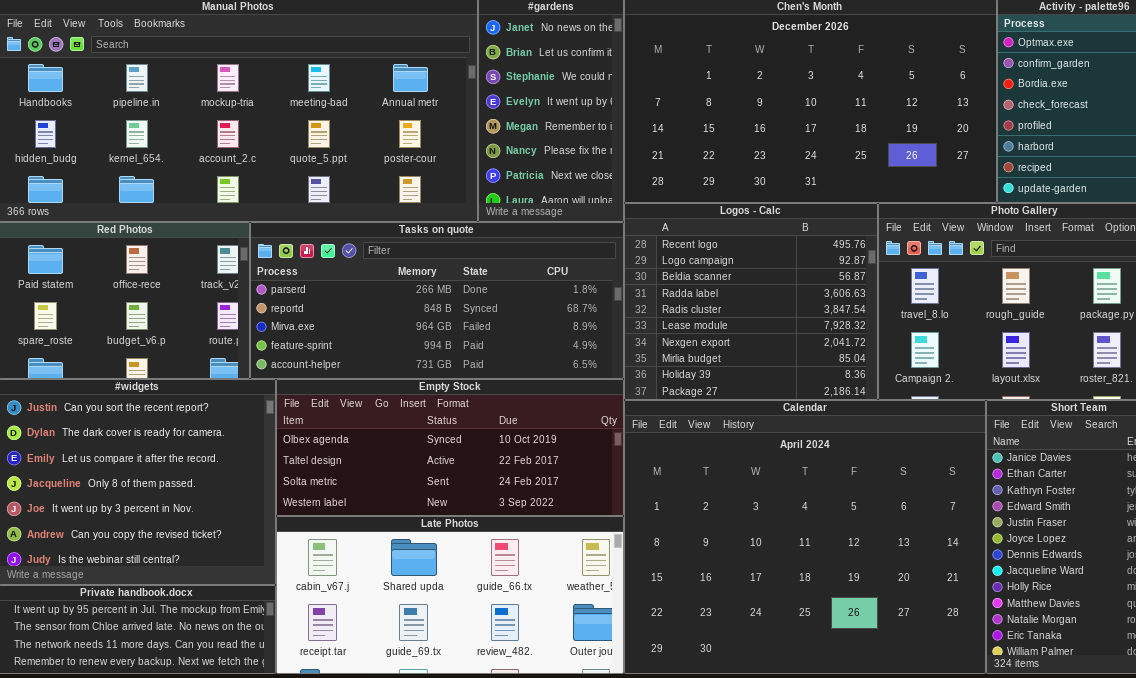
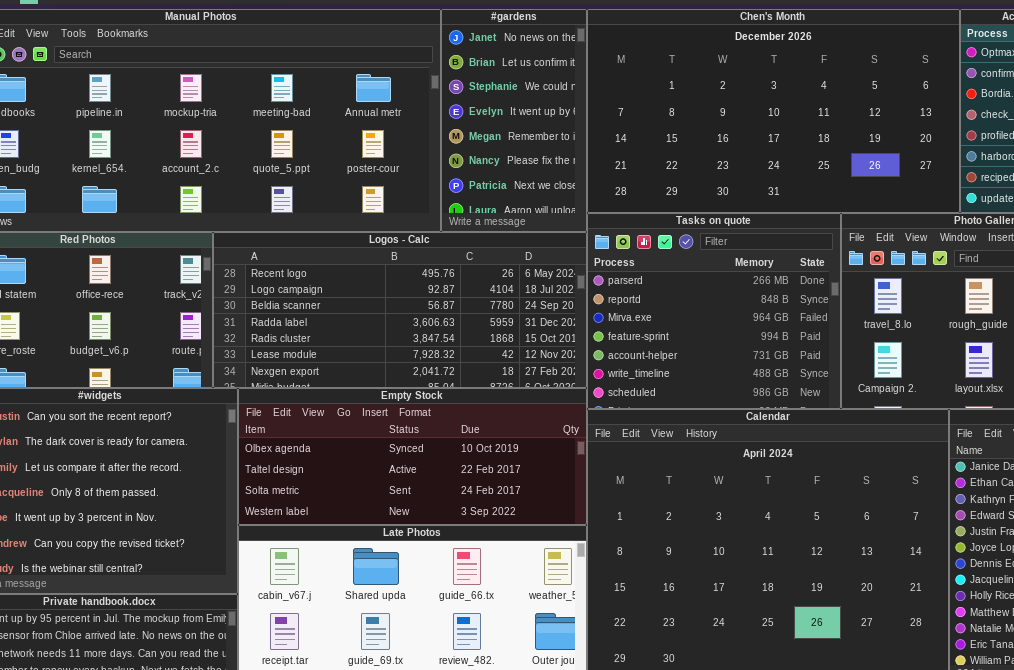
Logos - Calc: [624,203,878,400] -> [213,232,587,388], moved, resized
Tasks on quote: [250,222,624,379] -> [587,213,841,409], moved, resized

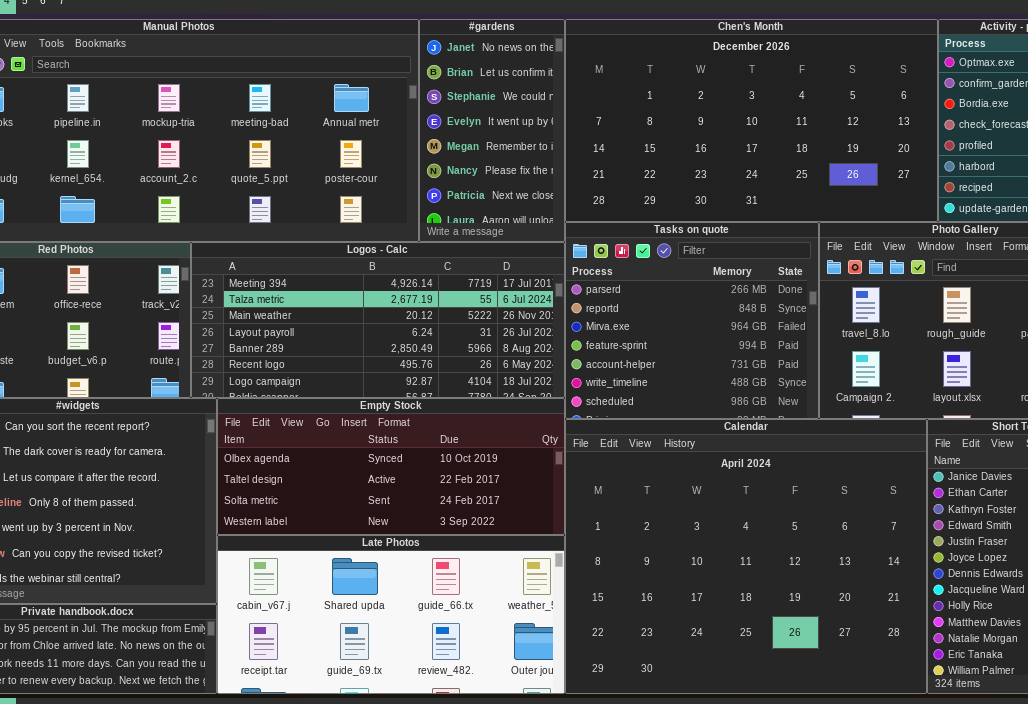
Logos - Calc: [213,232,587,388] -> [191,242,565,398], scrolled up 5 rows

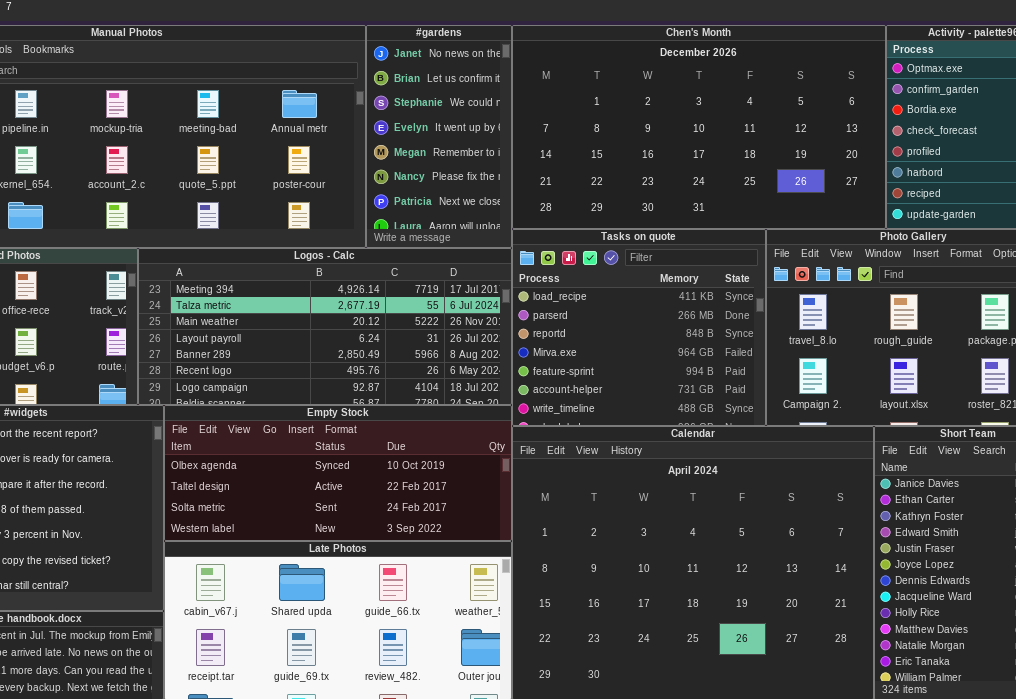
Tasks on quote: [565,222,819,419] -> [512,229,766,426], scrolled up 1 row

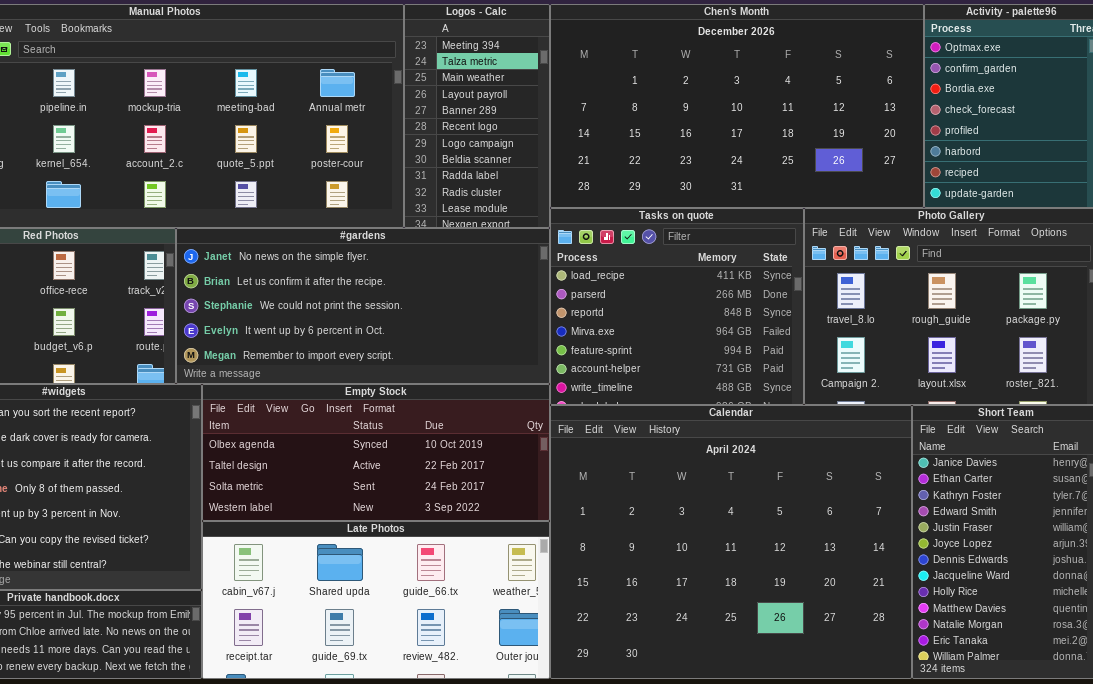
#gardens: [366,25,512,248] -> [176,228,550,384], moved, resized
Logos - Calc: [138,248,512,405] -> [404,4,550,228], moved, resized

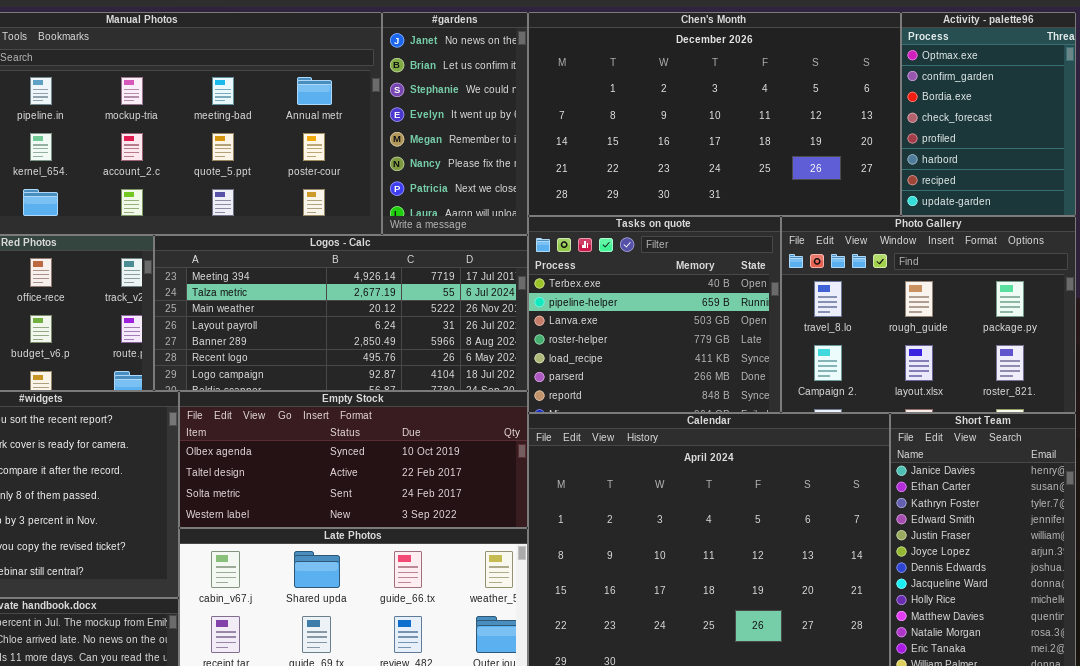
Logos - Calc: [404,4,550,228] -> [154,235,528,391], moved, resized
Tasks on quote: [550,208,804,405] -> [528,216,781,413], scrolled up 4 rows
#gardens: [176,228,550,384] -> [382,12,528,235], moved, resized

